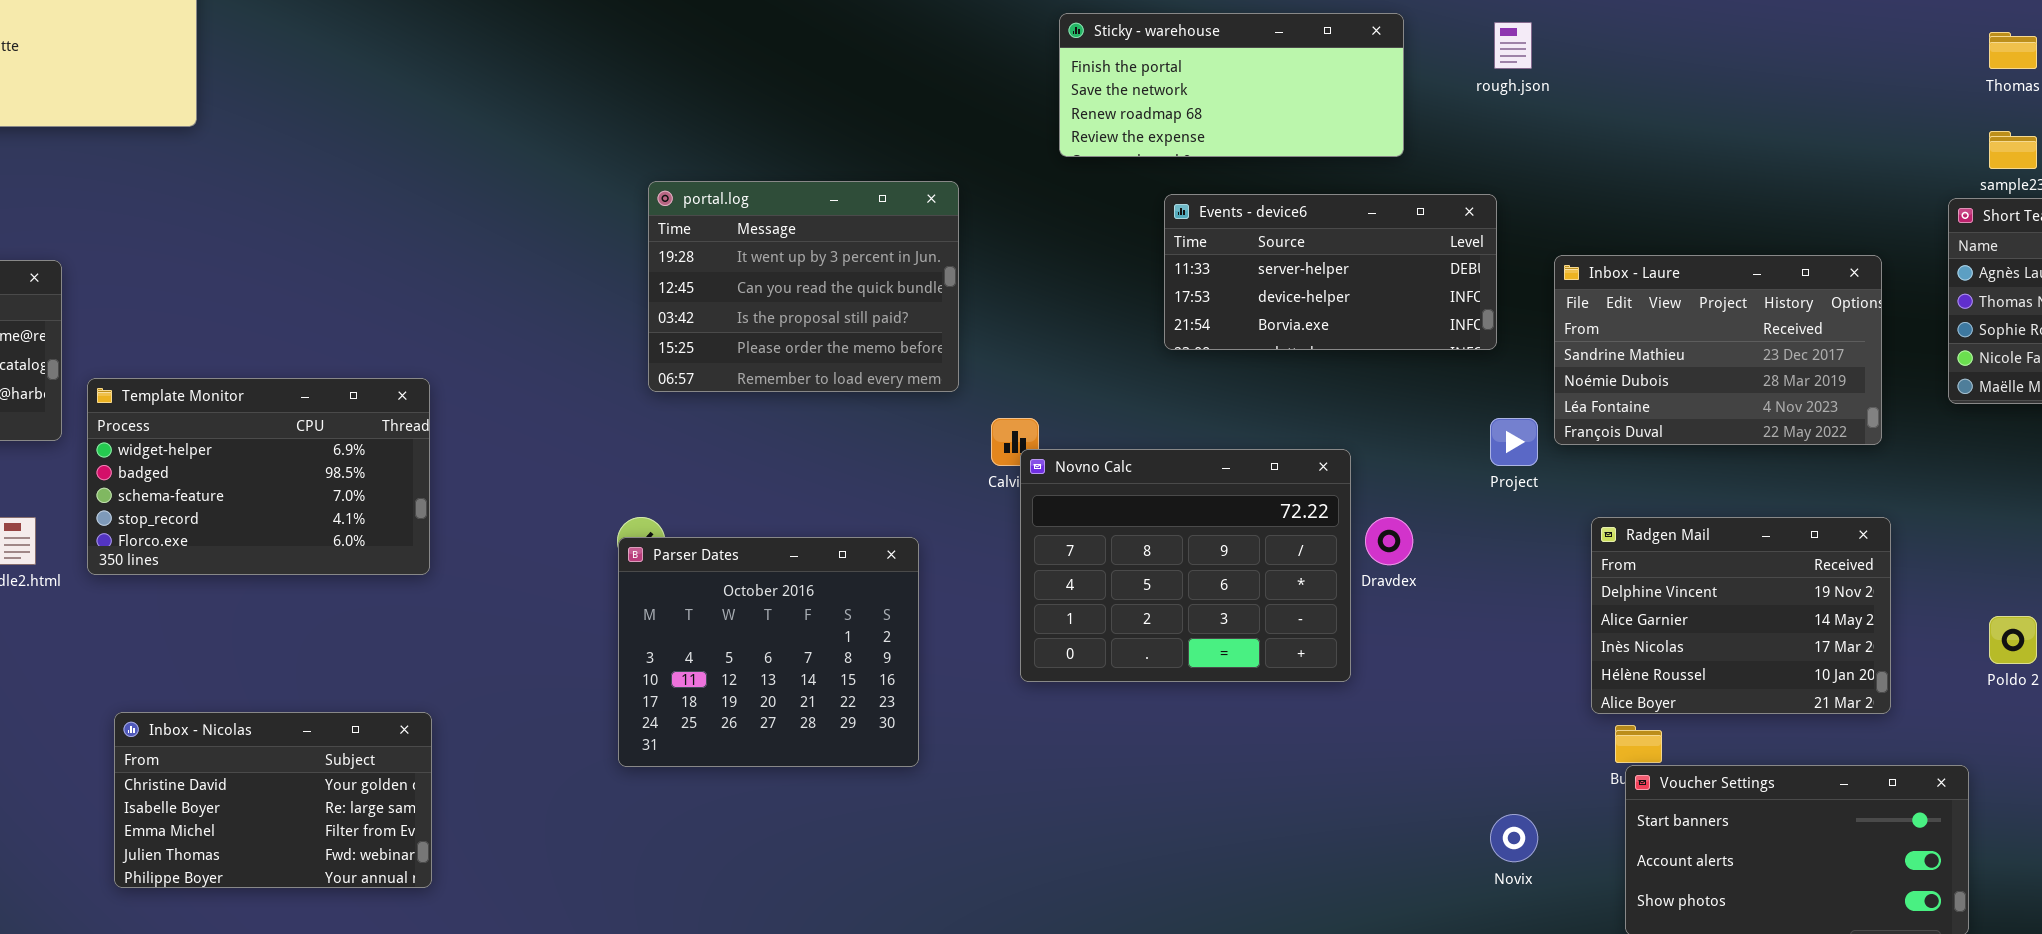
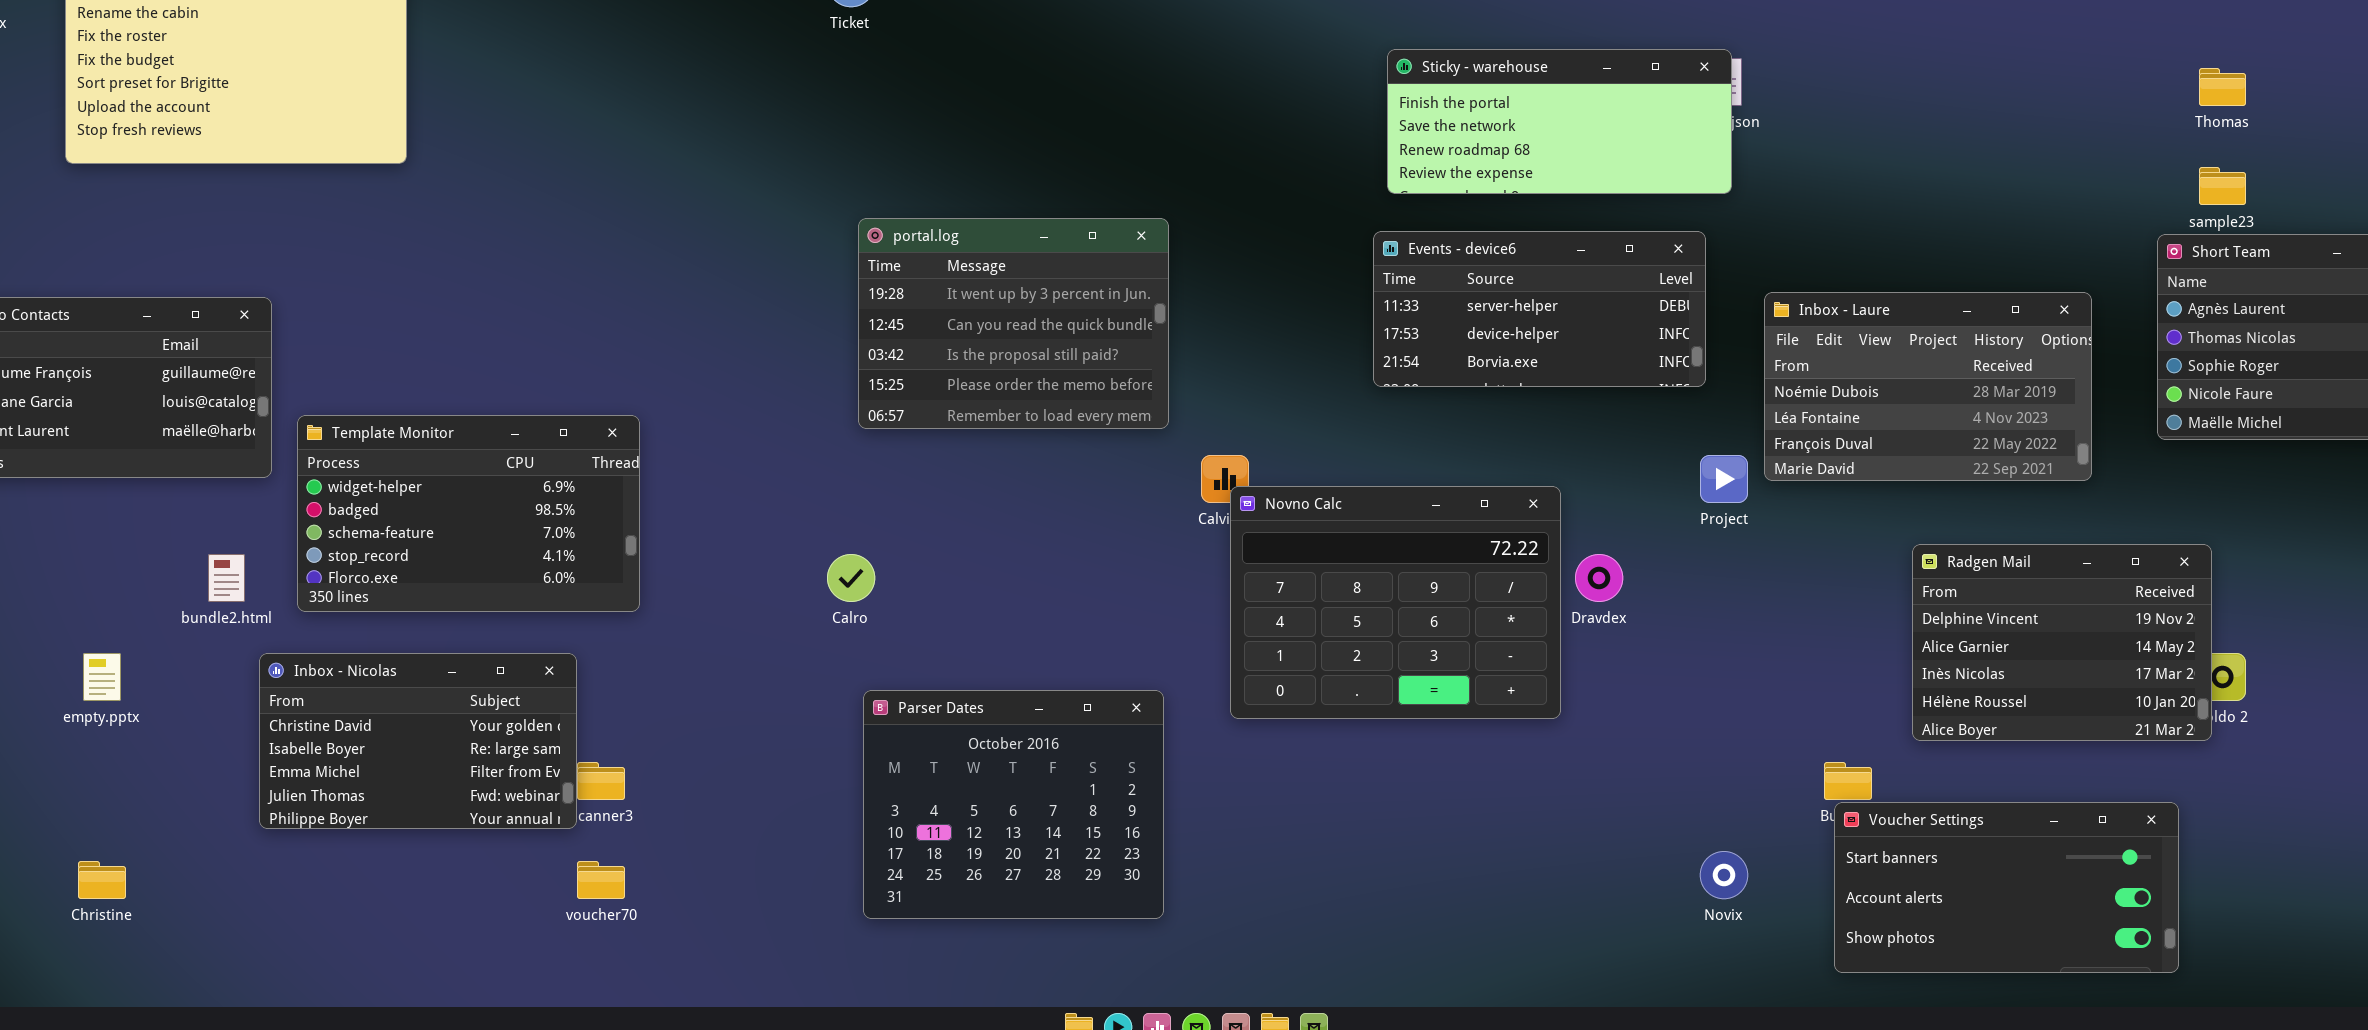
Sticky - warehouse: [1059,13,1404,157] -> [1387,49,1732,194], moved
Inbox - Laure: [1554,255,1882,445] -> [1764,292,2092,481], scrolled down 1 row
Radgen Mail: [1591,517,1891,714] -> [1912,544,2212,741], moved
Parser Dates: [618,537,919,767] -> [863,690,1164,919], moved
Inbox - Nicolas: [114,712,432,888] -> [259,653,577,829], moved

